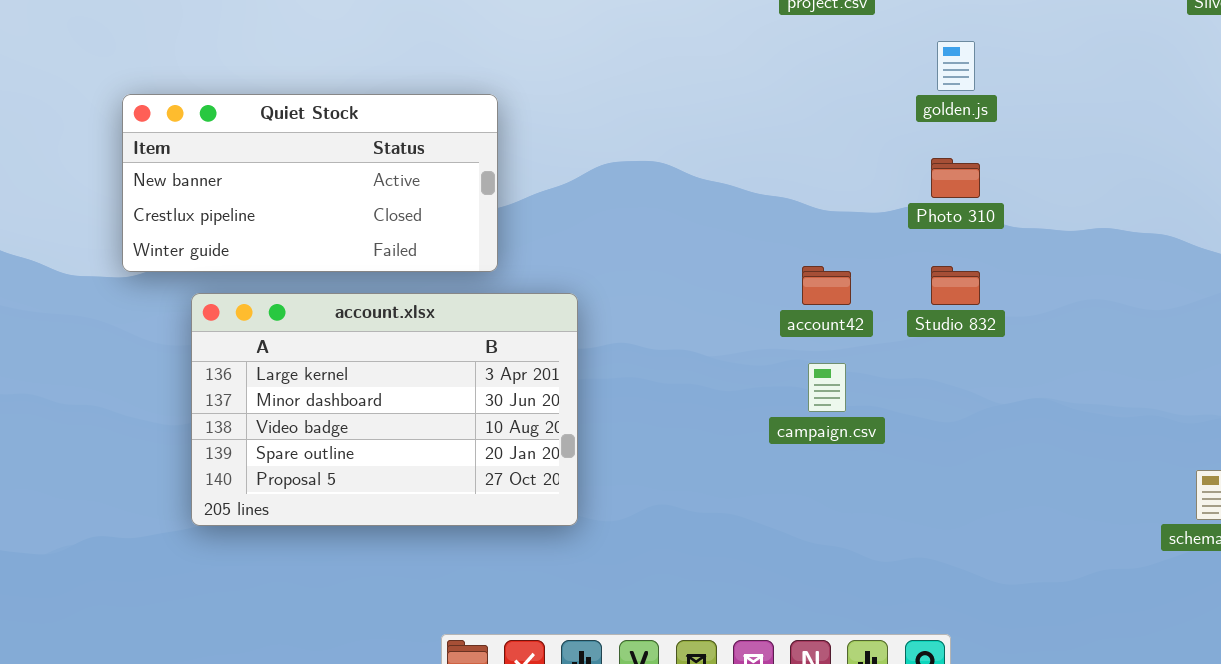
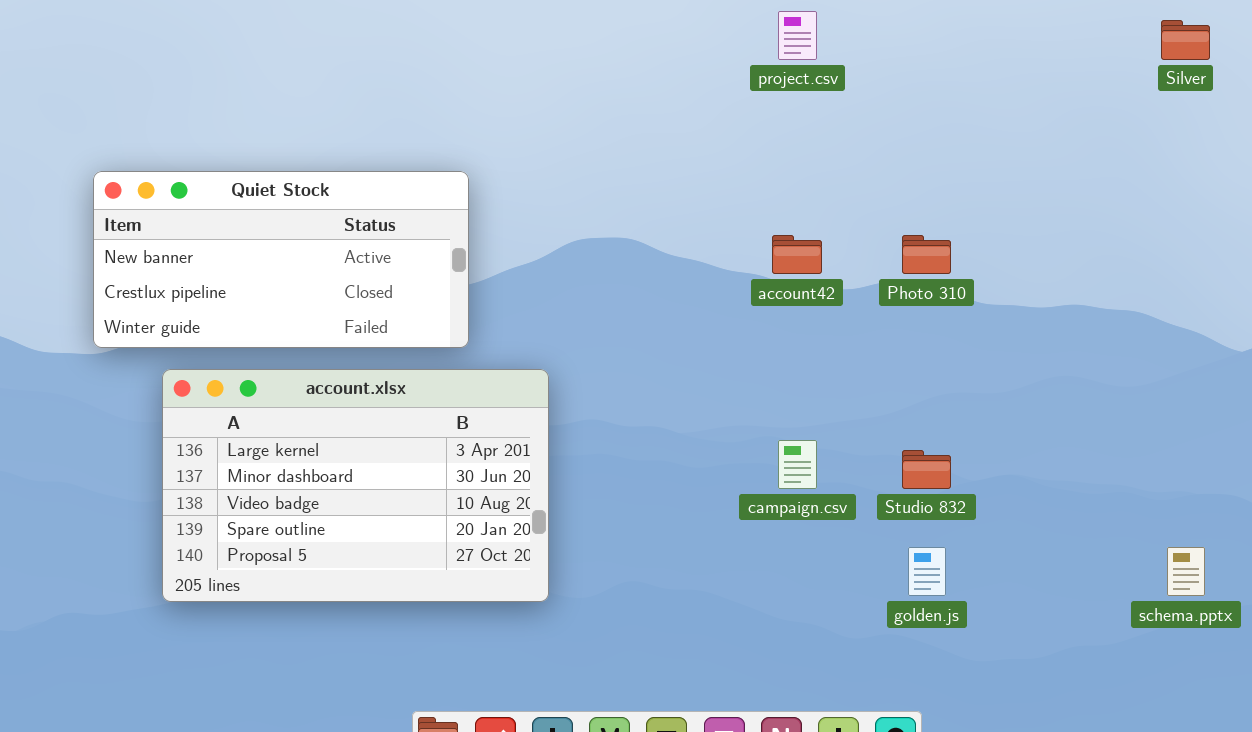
golden.js: [937,41,975,91] -> [908,547,946,596], moved
account42: [802,266,851,305] -> [772,235,822,274], moved
Studio 832: [931,266,980,305] -> [902,450,951,489], moved

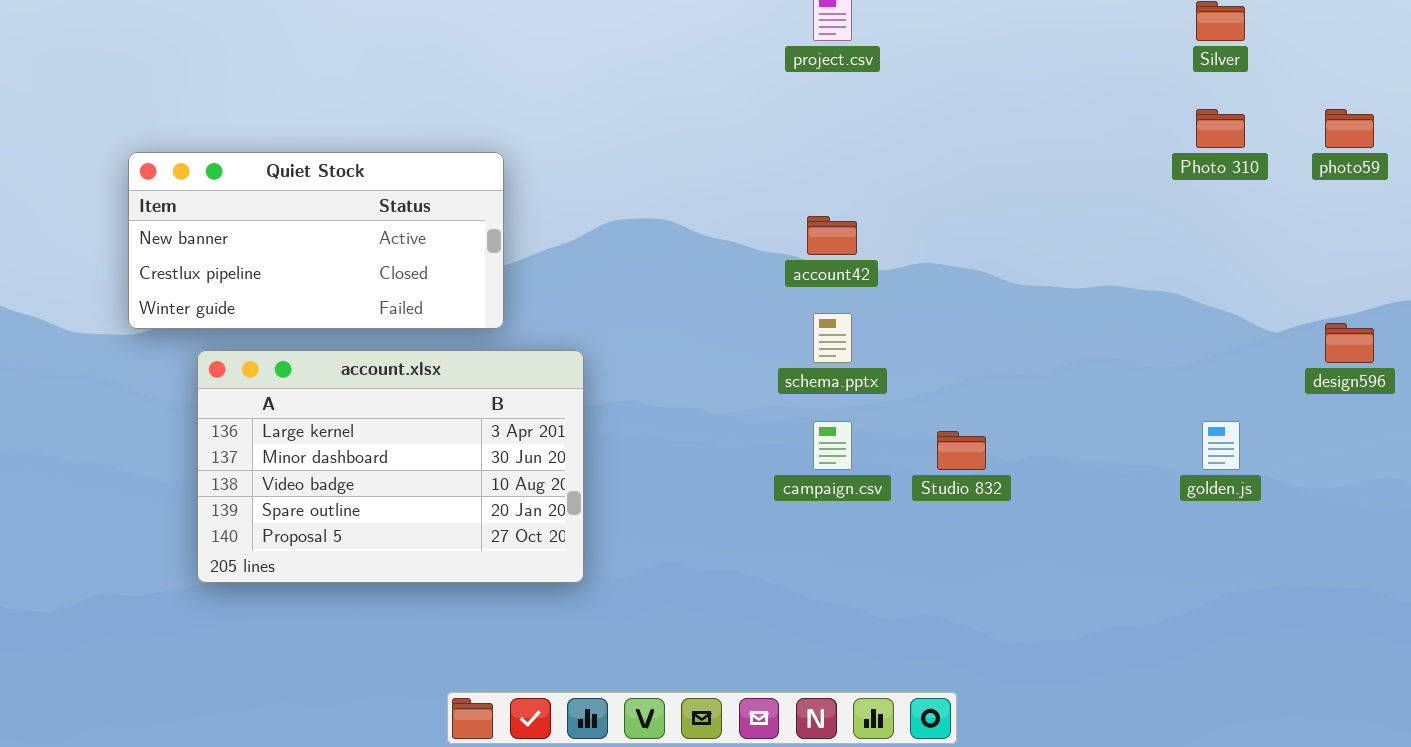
Photo 310: [902,235,951,274] -> [1196,109,1245,148], moved
golden.js: [908,547,946,596] -> [1202,421,1240,470], moved
schema.pptx: [1167,547,1205,596] -> [813,313,852,363], moved

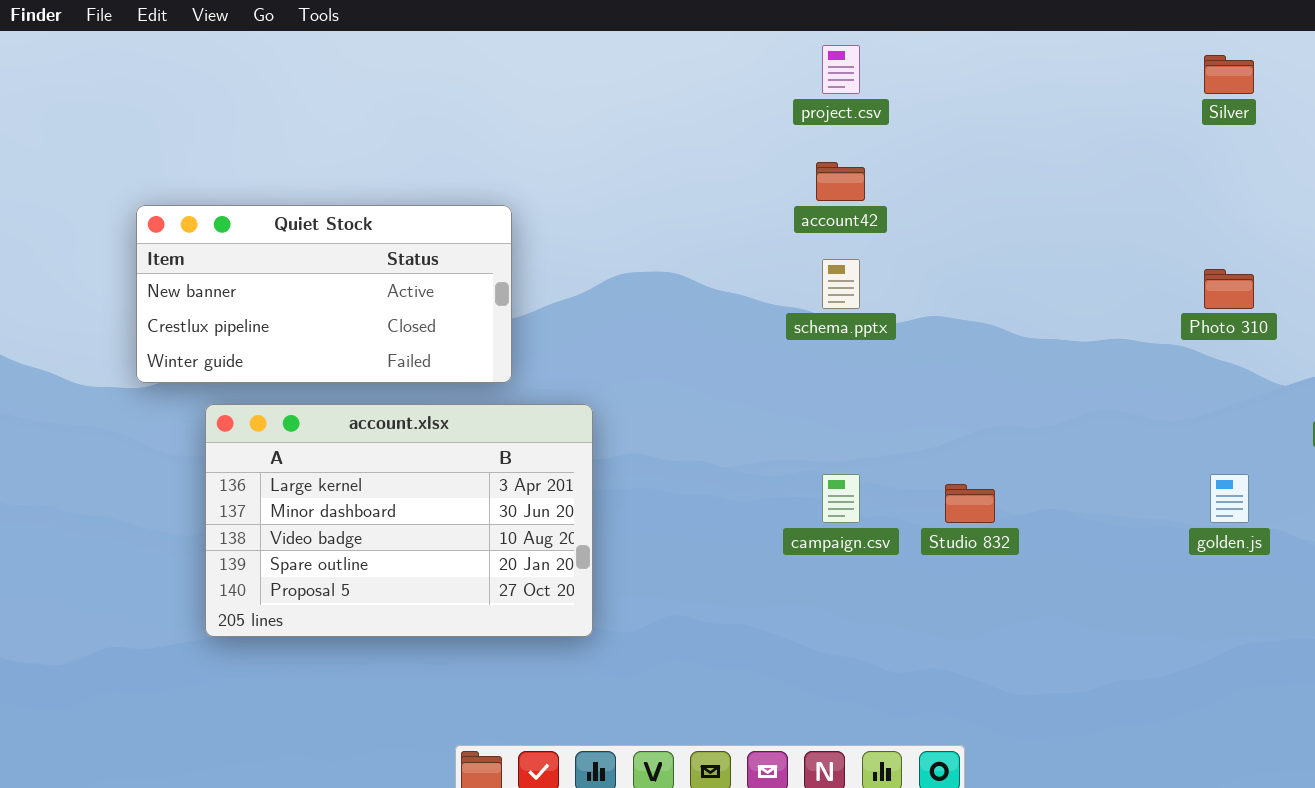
Photo 310: [1196,109,1245,148] -> [1204,269,1254,309], moved
account42: [807,216,857,255] -> [816,162,865,201], moved
schema.pptx: [813,313,852,363] -> [822,259,860,309], moved

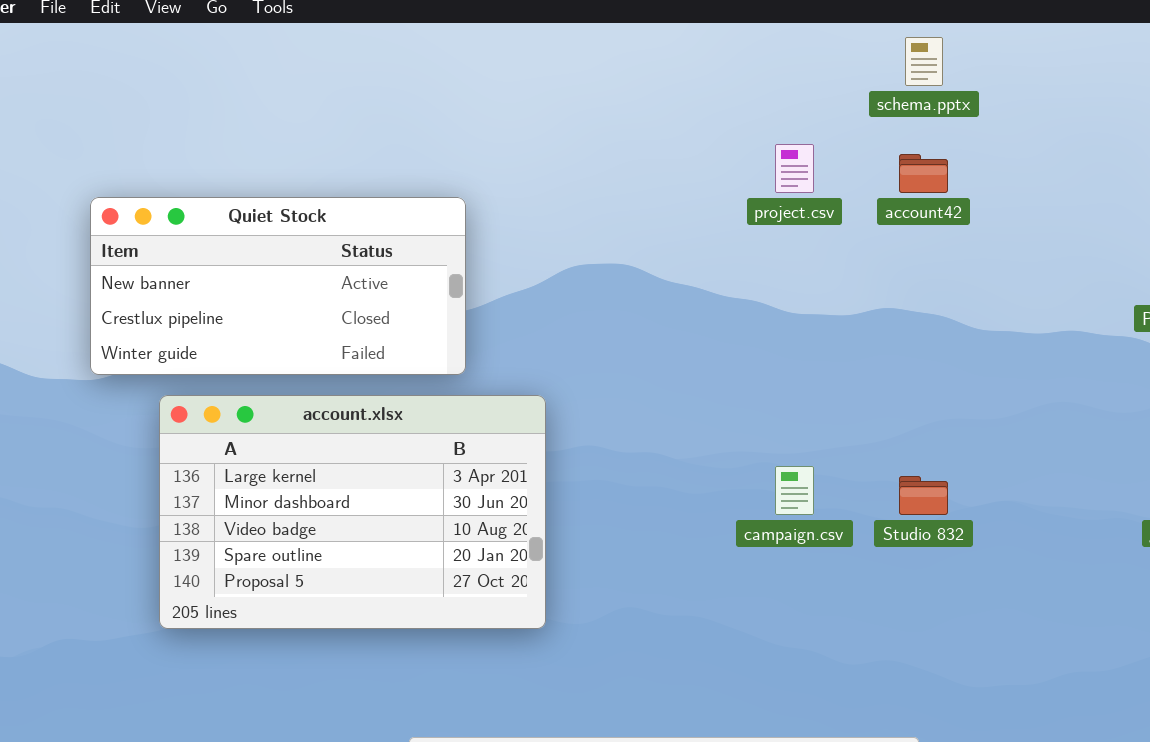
project.csv: [822,45,860,94] -> [775,144,814,193], moved
account42: [816,162,865,201] -> [899,154,948,193], moved
schema.pptx: [822,259,860,309] -> [905,37,943,86], moved

